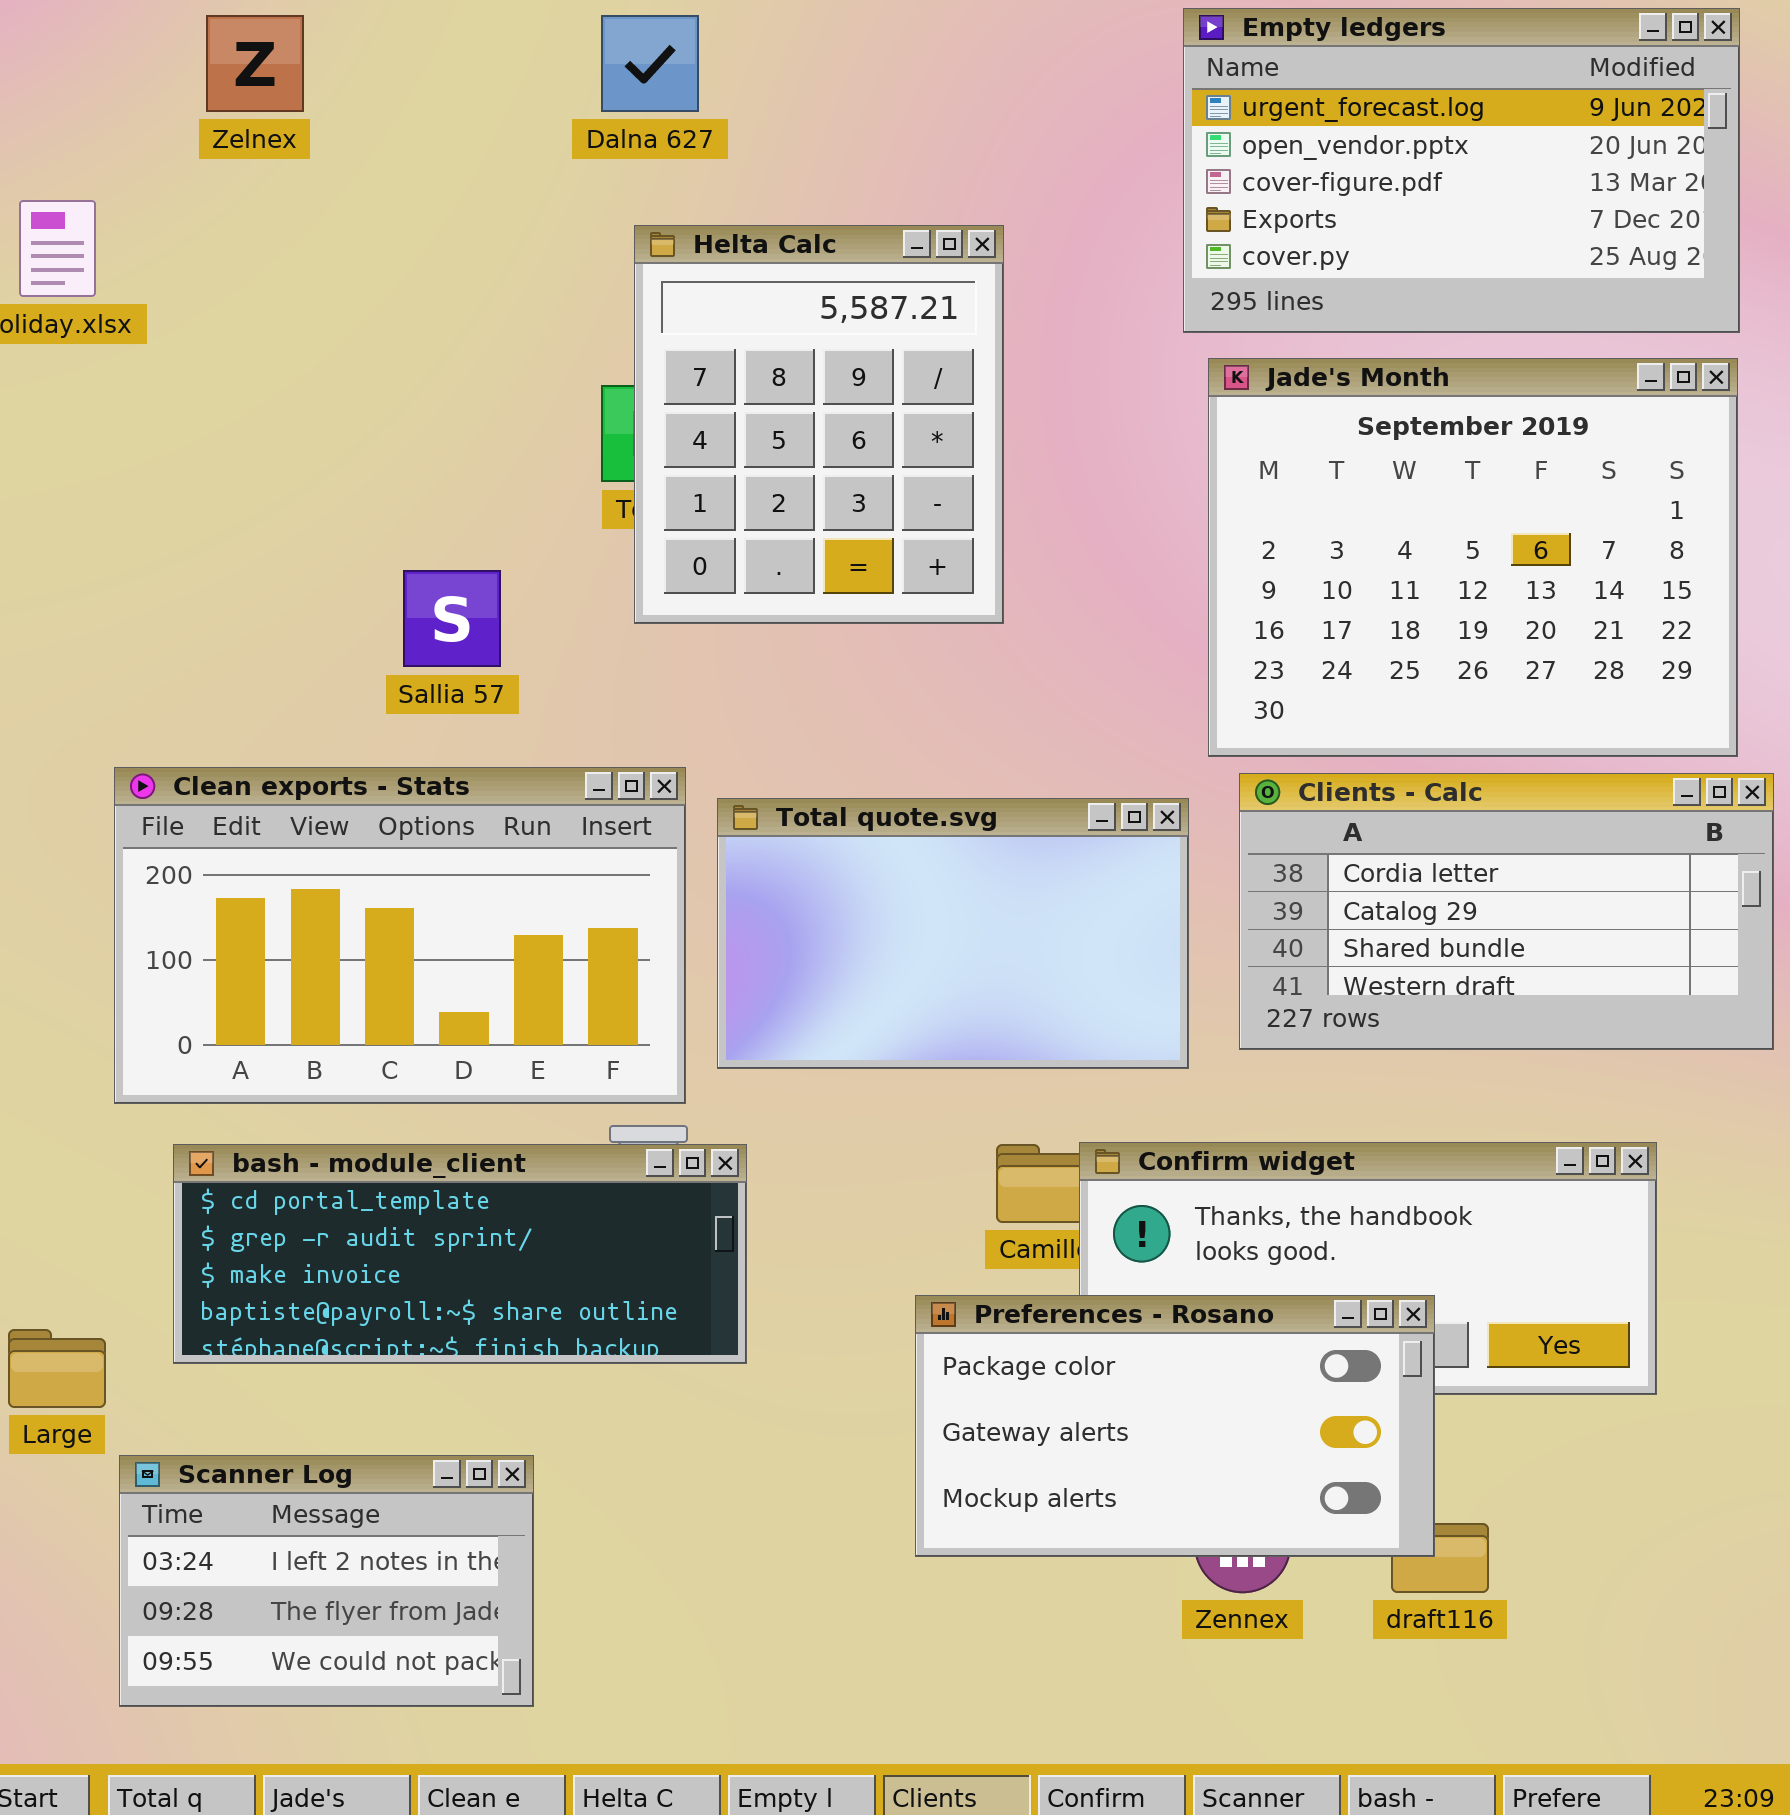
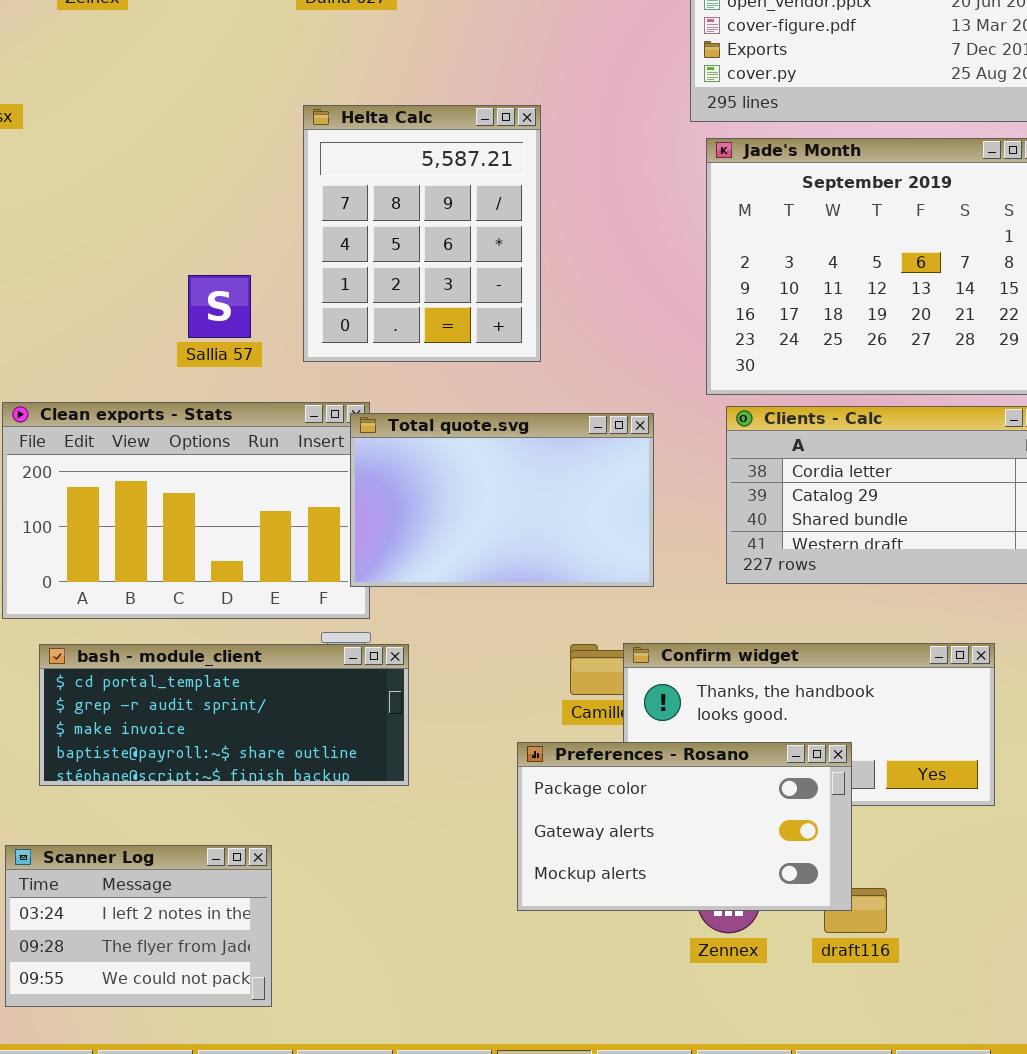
Helta Calc: [634,225,1004,624] -> [303,105,541,362], moved
Total quote.svg: [717,798,1189,1069] -> [350,413,654,587], moved

